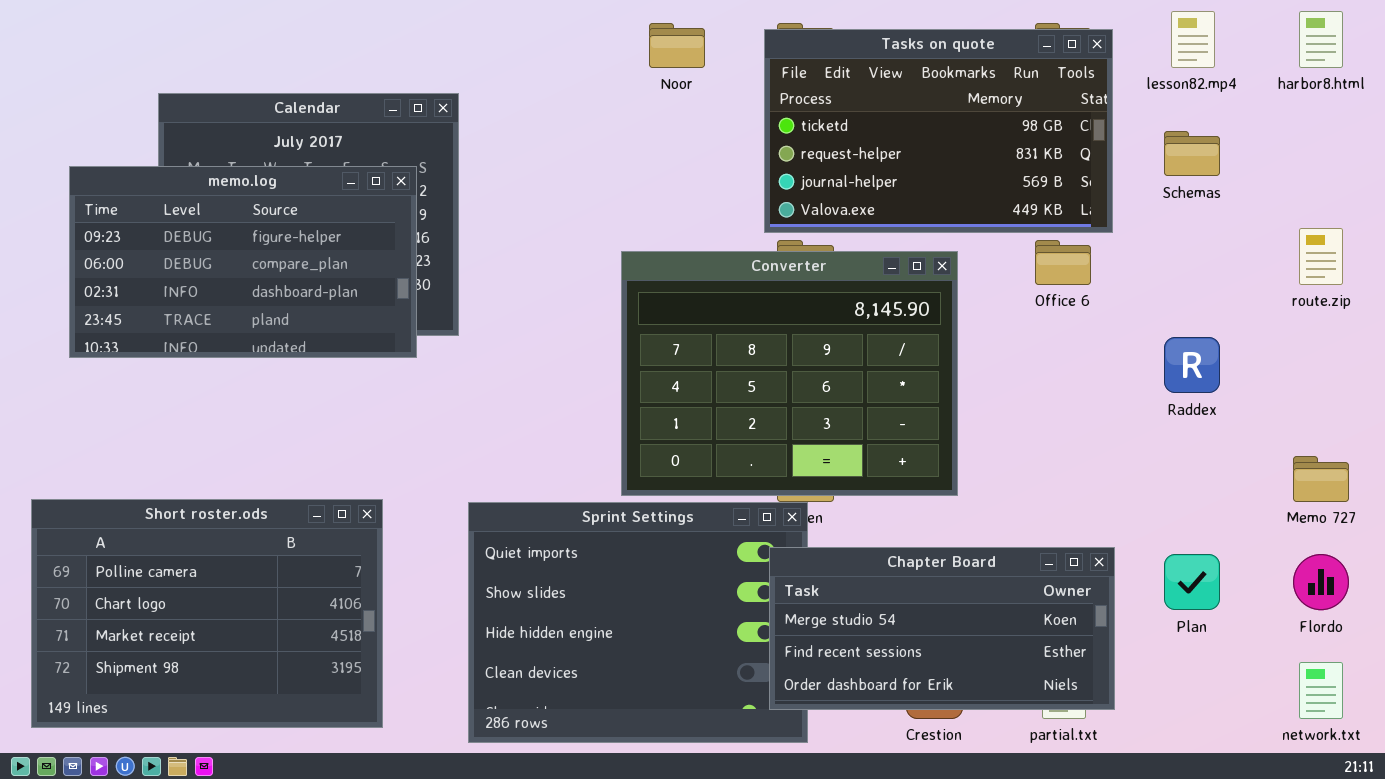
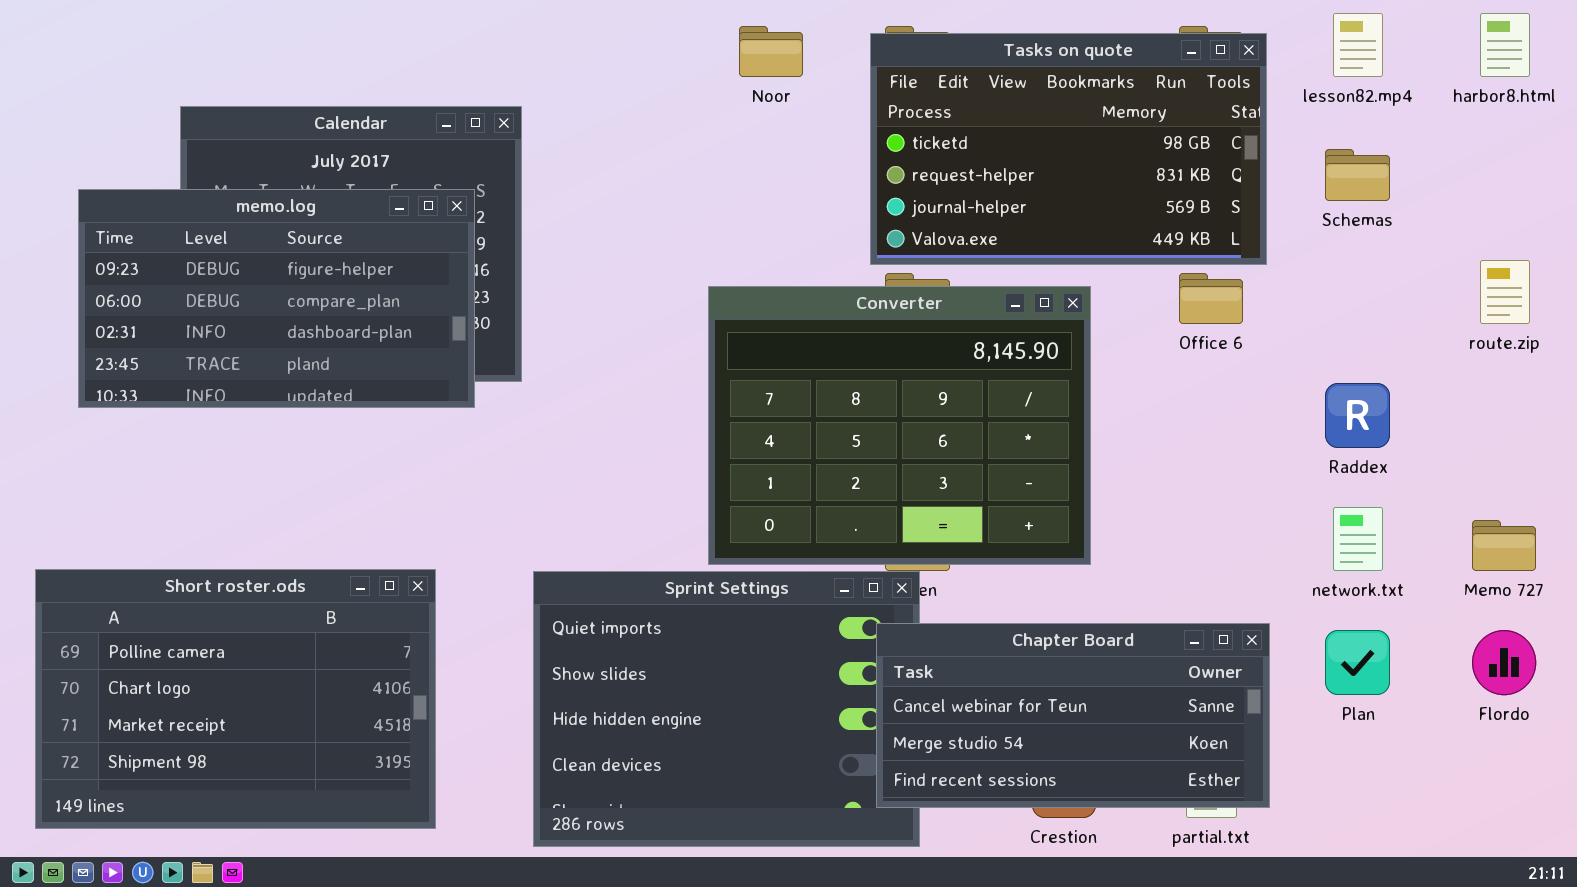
Chapter Board: [769,547,1115,710] -> [876,623,1270,808], scrolled up 1 row
network.txt: [1299,662,1343,719] -> [1333,507,1383,571], moved

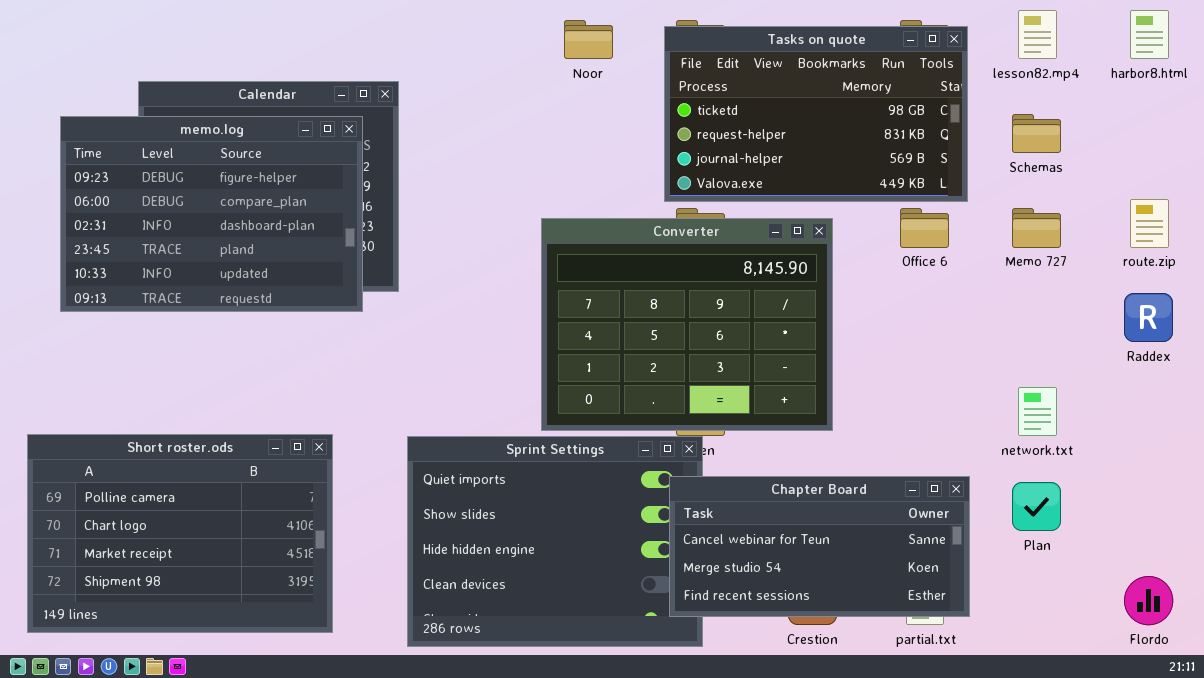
memo.log: [78,189,475,408] -> [60,116,363,312], resized
Raddex: [1325,383,1390,448] -> [1124,293,1173,342], moved
Memo 727: [1472,520,1536,571] -> [1012,208,1061,248], moved
Flordo: [1472,630,1536,695] -> [1124,576,1173,625], moved

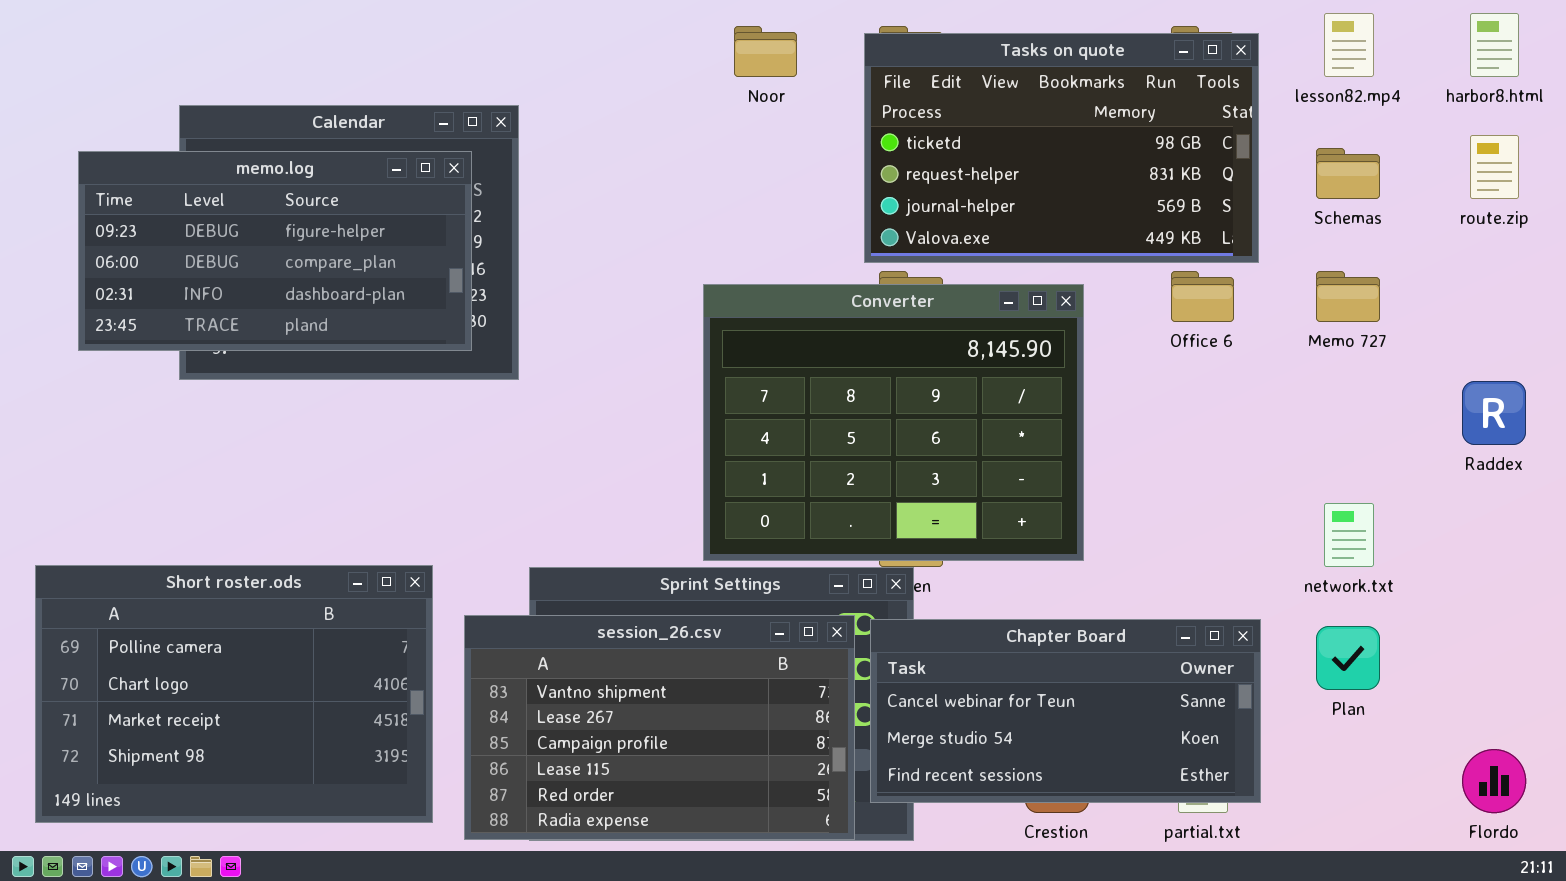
memo.log: [60,116,363,312] -> [78,151,472,351], resized
route.zip: [1130,199,1169,248] -> [1470,135,1519,199], moved
session_26.csv: none -> [464,615,855,840], opened

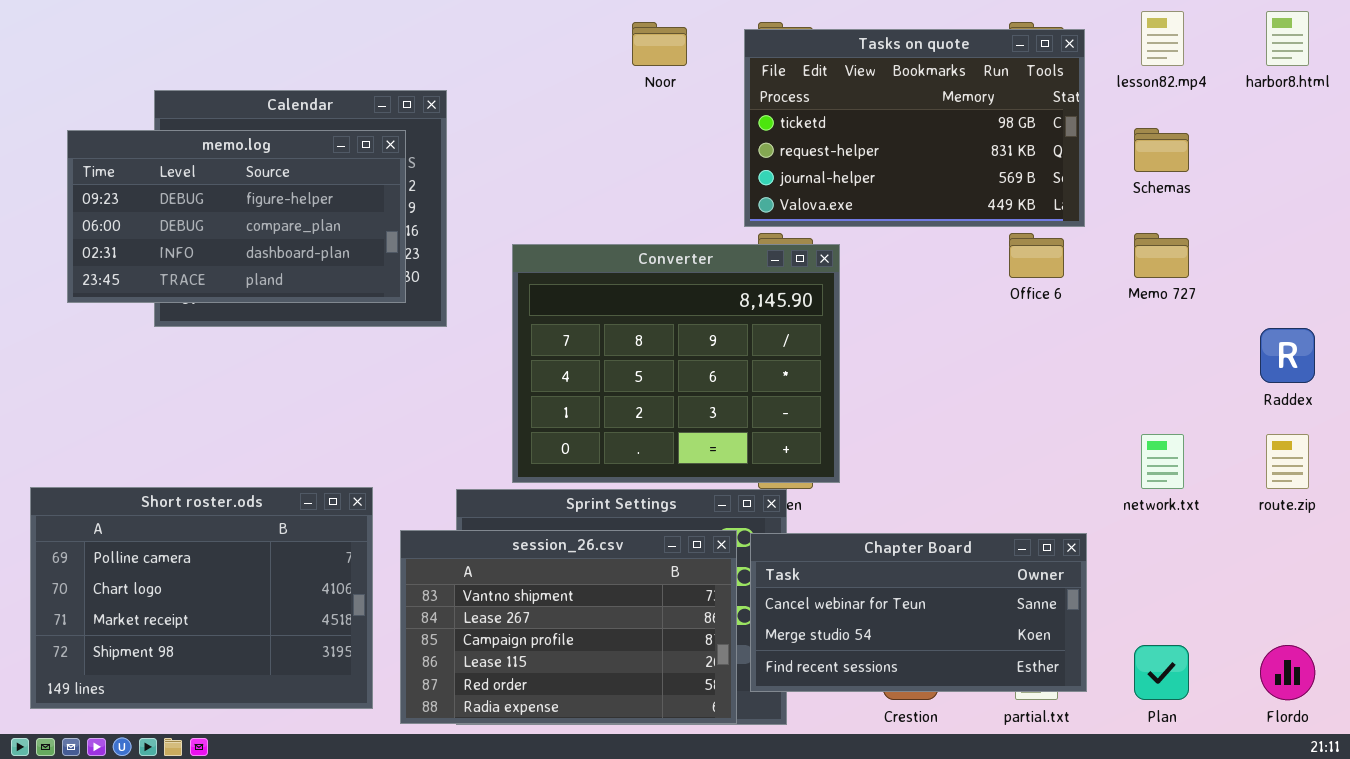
route.zip: [1470,135,1519,199] -> [1266,434,1309,489], moved
Converter: [703,284,1084,561] -> [512,244,840,483], moved
Plan: [1316,626,1380,690] -> [1134,645,1189,700], moved

